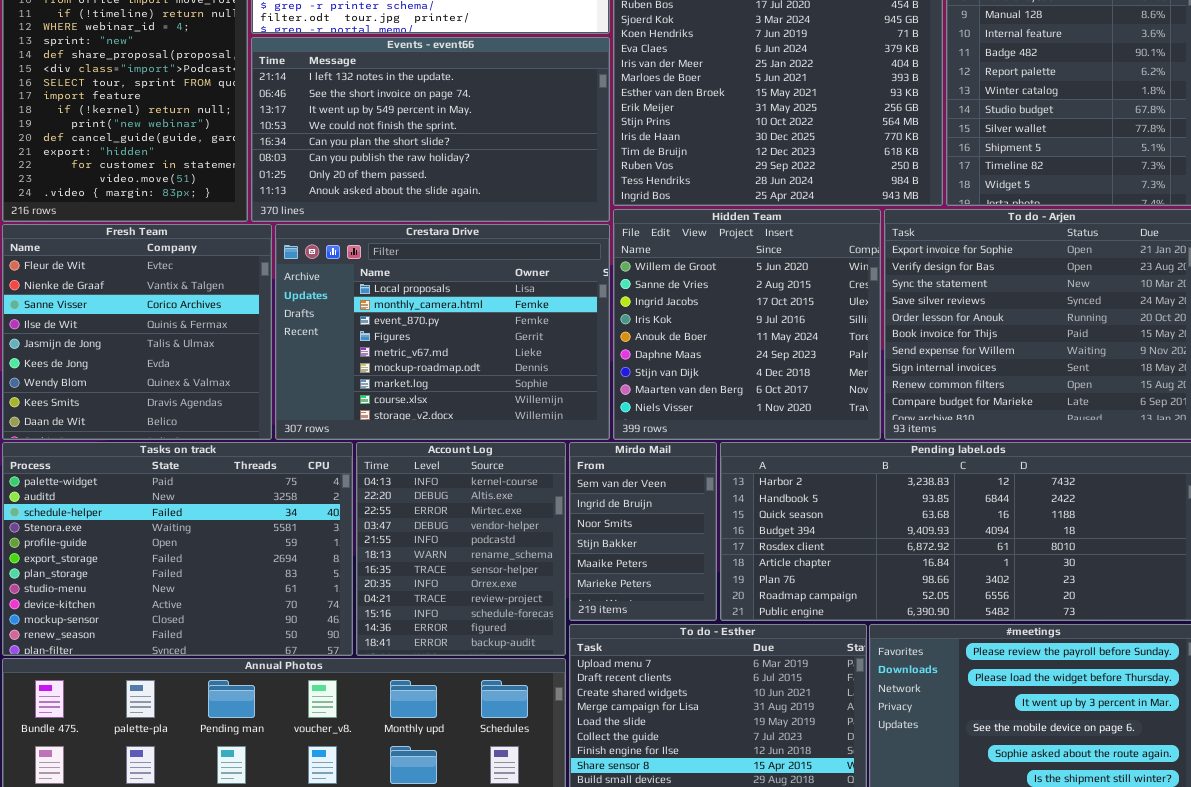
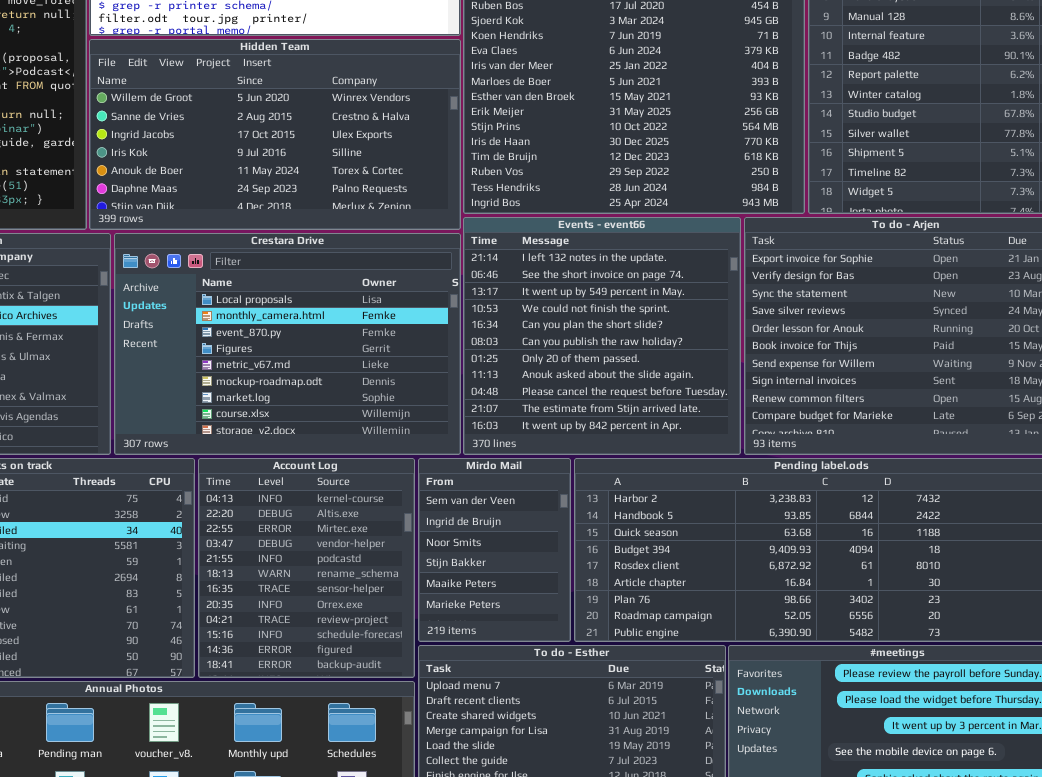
Events - event66: [251,37,610,222] -> [463,217,741,455], moved, resized
Hidden Team: [613,209,881,440] -> [89,39,461,230], moved, resized

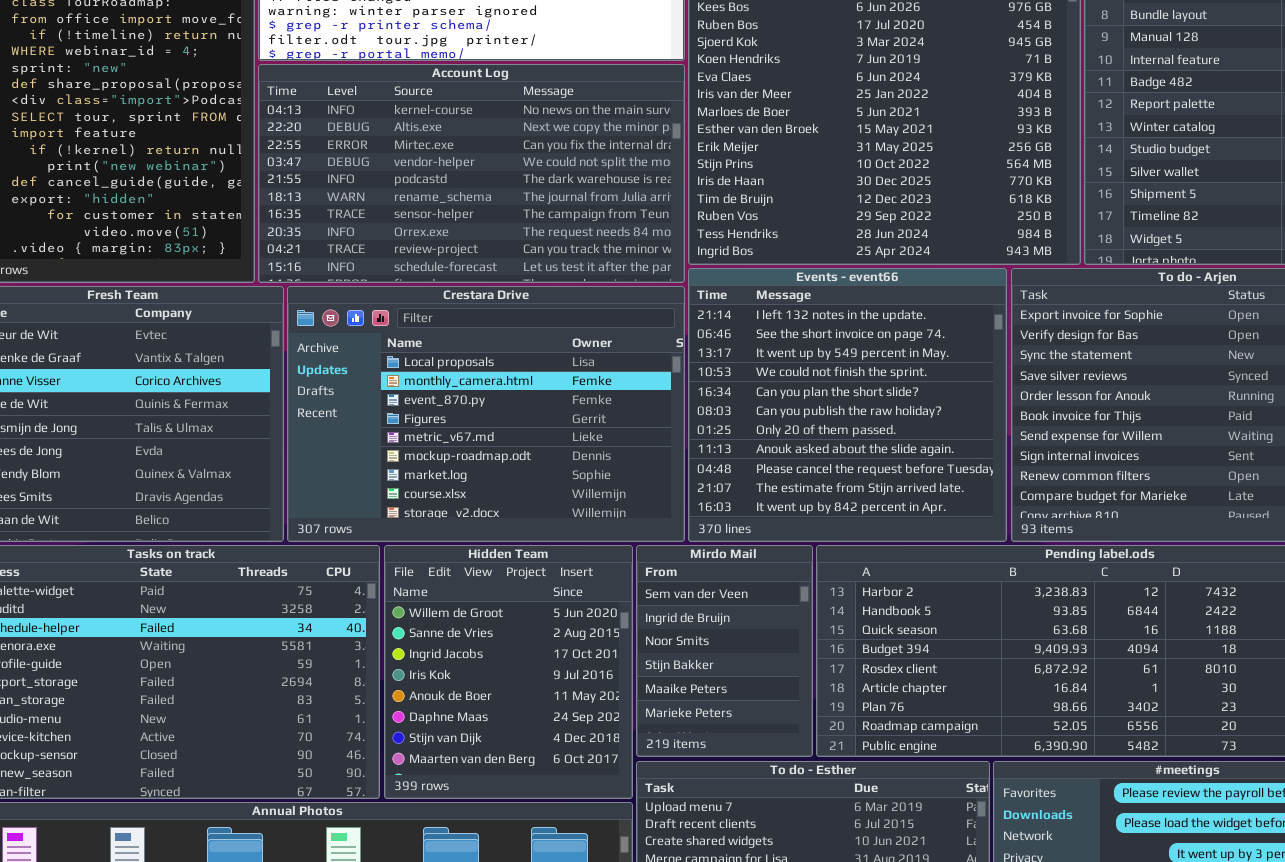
Hidden Team: [89,39,461,230] -> [384,545,633,799], moved, resized
Account Log: [198,458,415,678] -> [258,64,685,283], moved, resized

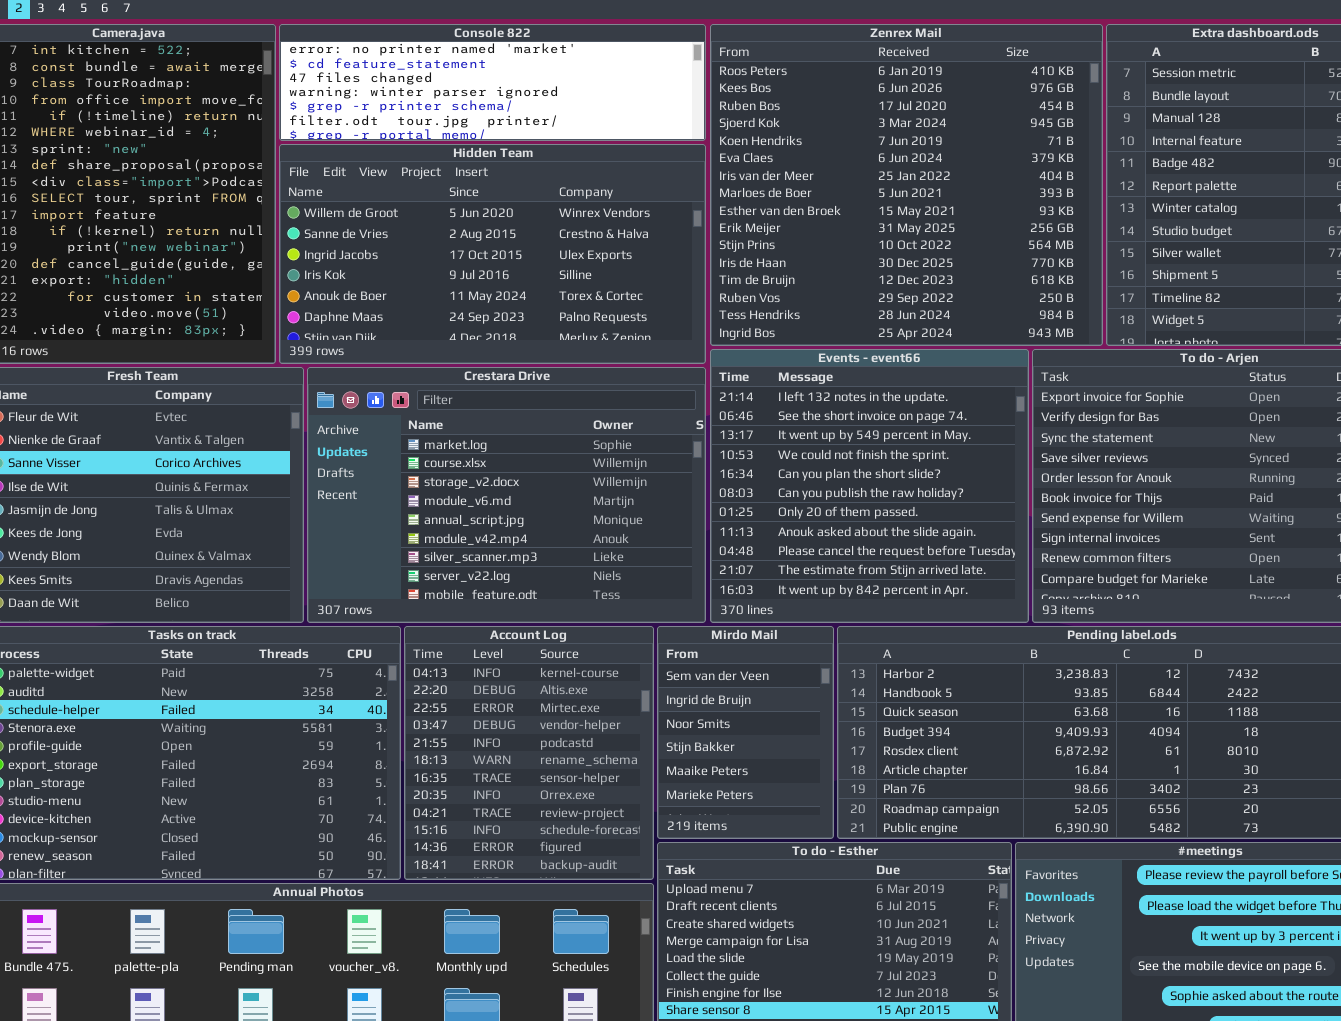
Account Log: [258,64,685,283] -> [404,626,654,880], moved, resized
Crestara Drive: [287,286,685,542] -> [307,367,706,623], scrolled down 6 rows
Hidden Team: [384,545,633,799] -> [279,144,706,364], moved, resized

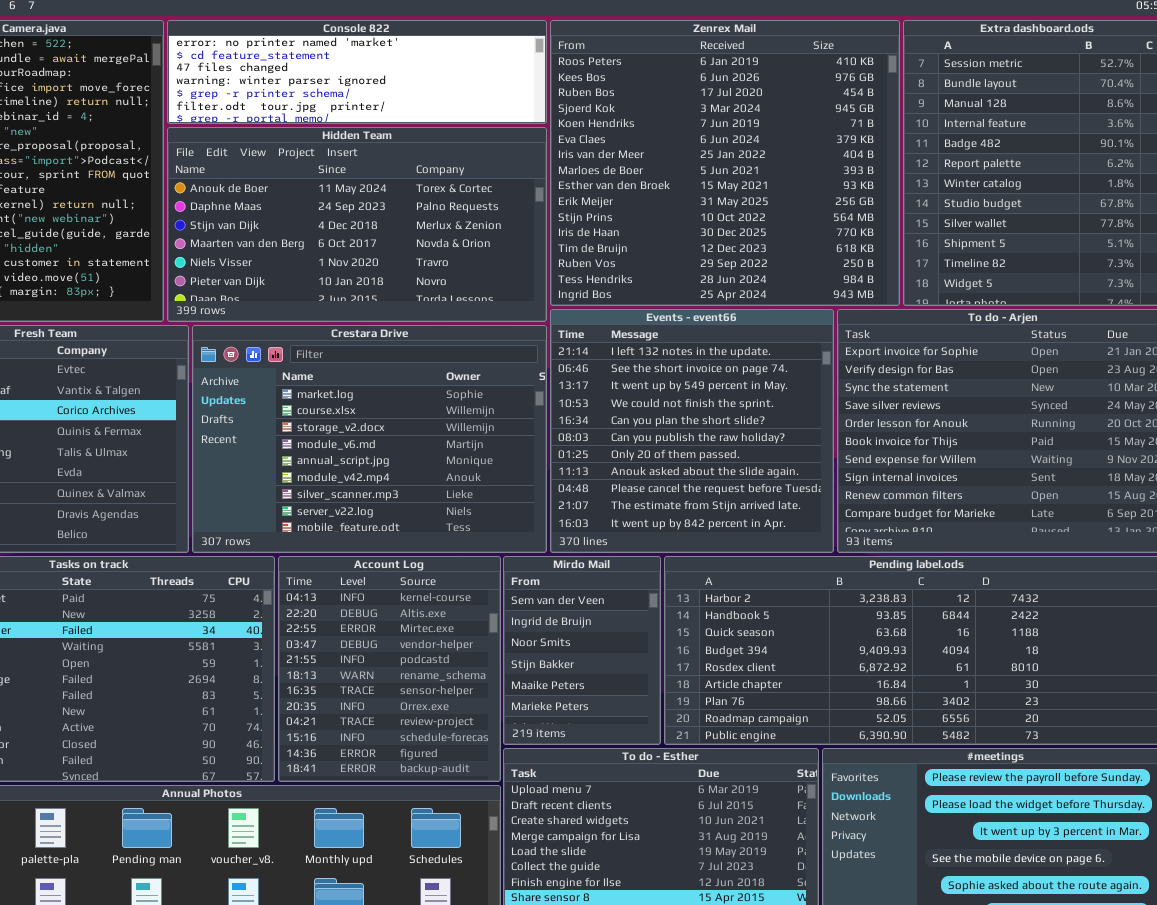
Hidden Team: [279,144,706,364] -> [167,127,547,322], scrolled down 4 rows

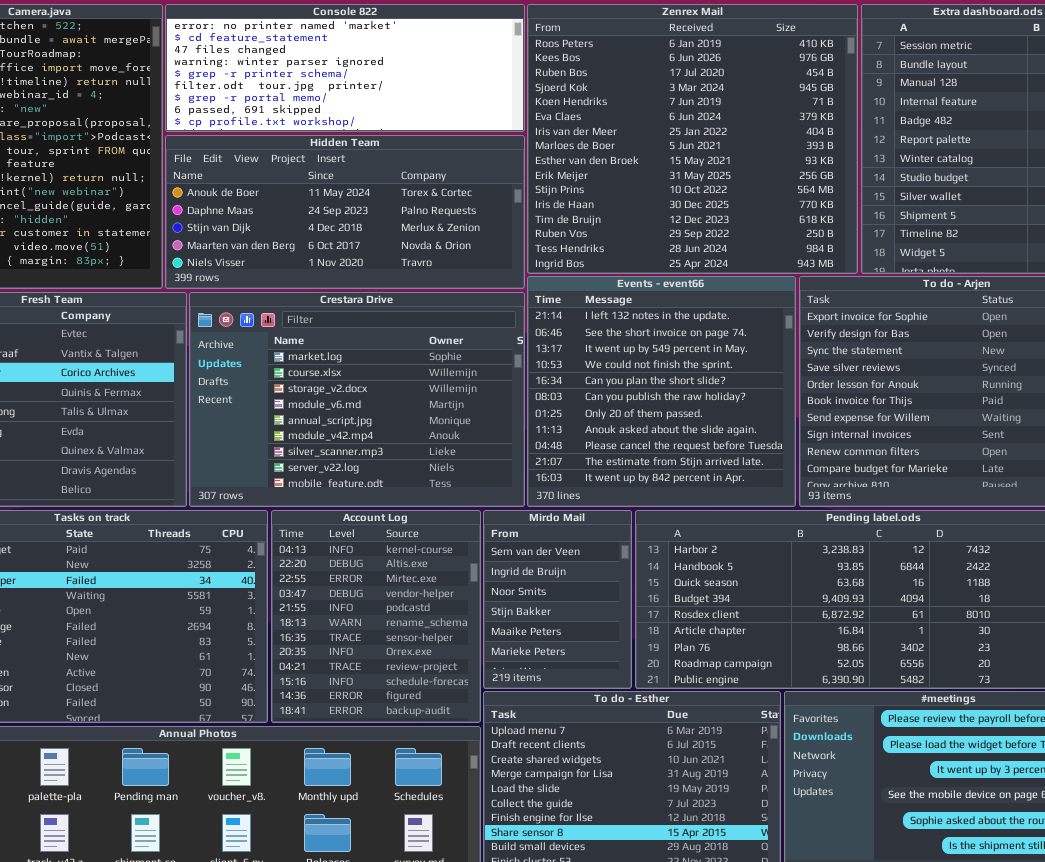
Console 822: [167,20,547,124] -> [165,4,525,132], resized
Hidden Team: [167,127,547,322] -> [165,135,525,289], resized

